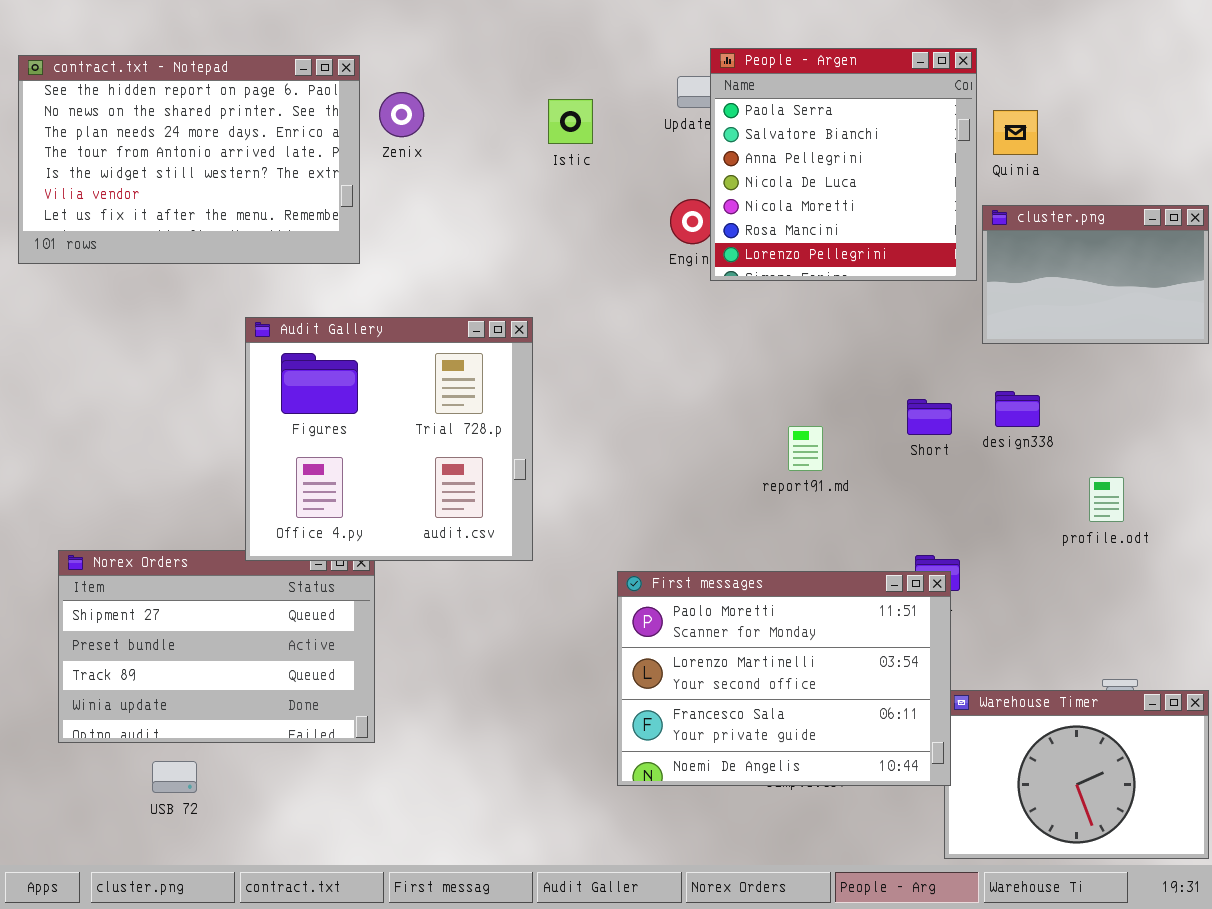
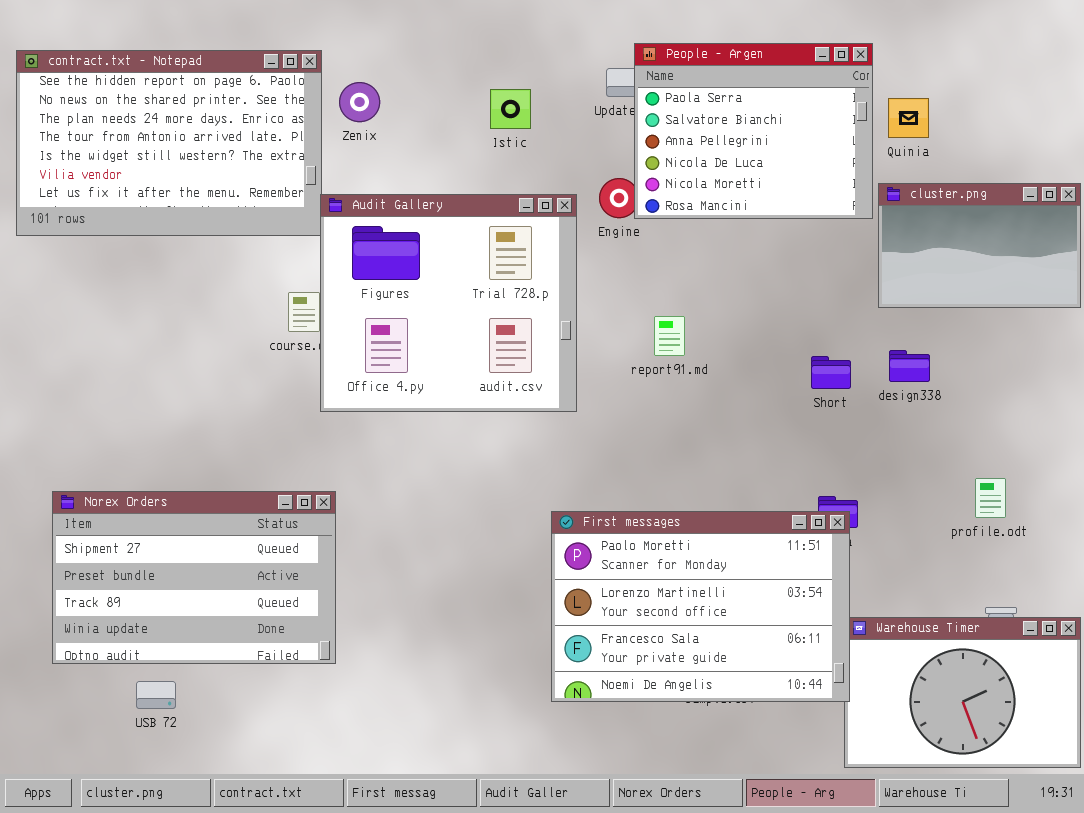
People - Argen: [710,48,977,281] -> [634,43,873,219], resized
Audit Gallery: [245,317,533,561] -> [320,194,577,412], moved
report91.md: [788,426,823,471] -> [654,316,685,356], moved
profile.odt: [1089,477,1124,522] -> [975,478,1006,518], moved

